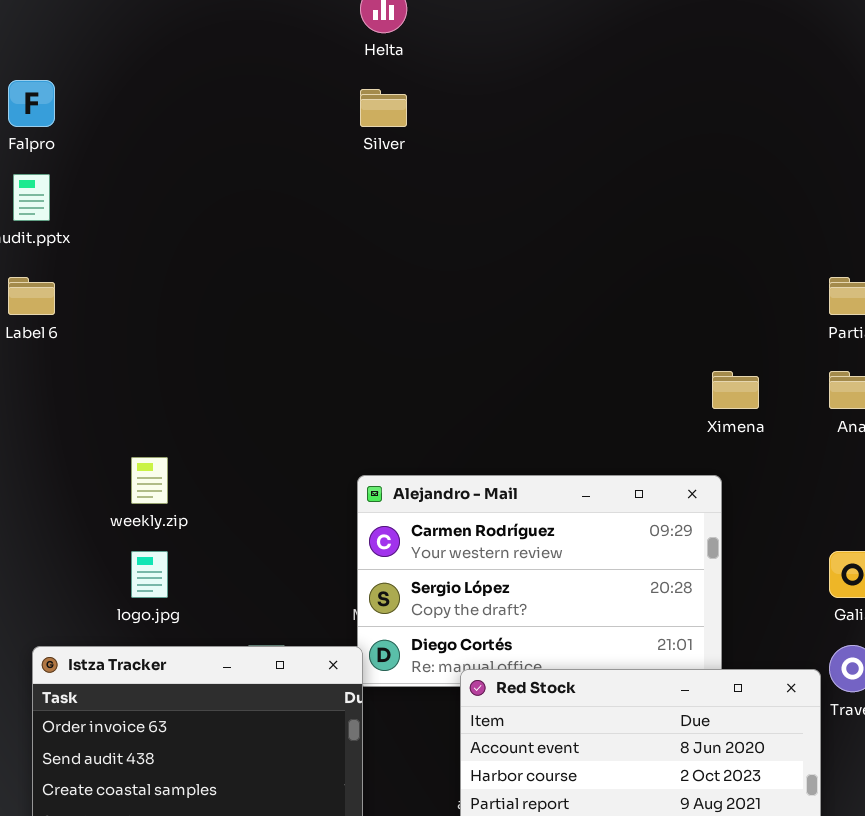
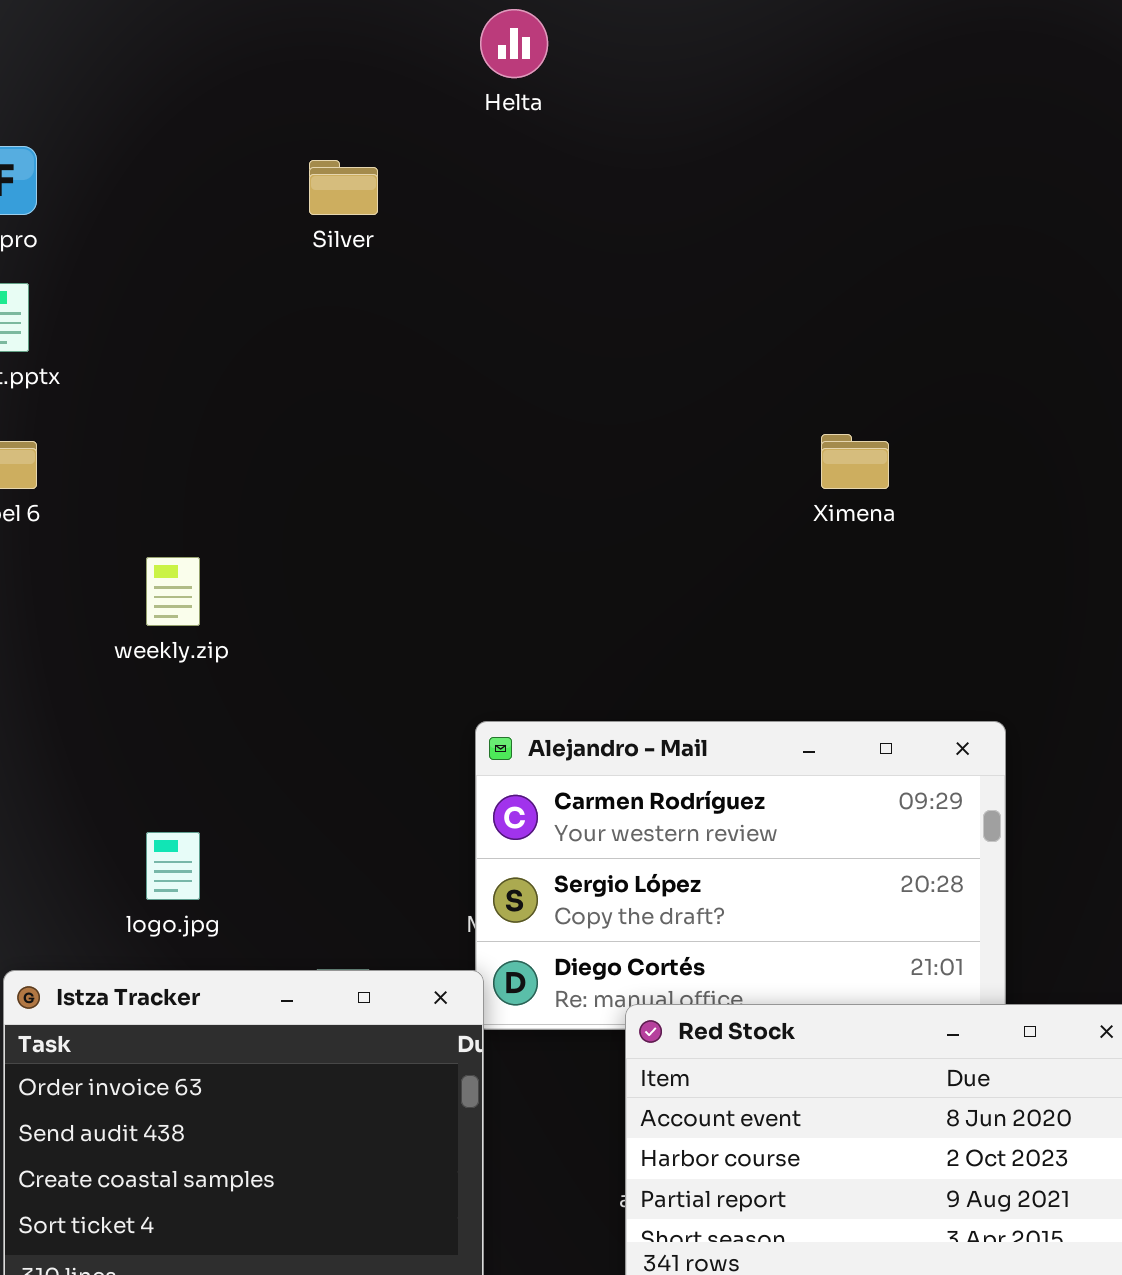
Silver: [360,89,407,127] -> [309,160,378,215], moved
Ximena: [712,371,759,409] -> [821,434,889,489], moved
weekly.zip: [131,457,168,504] -> [146,557,200,626], moved

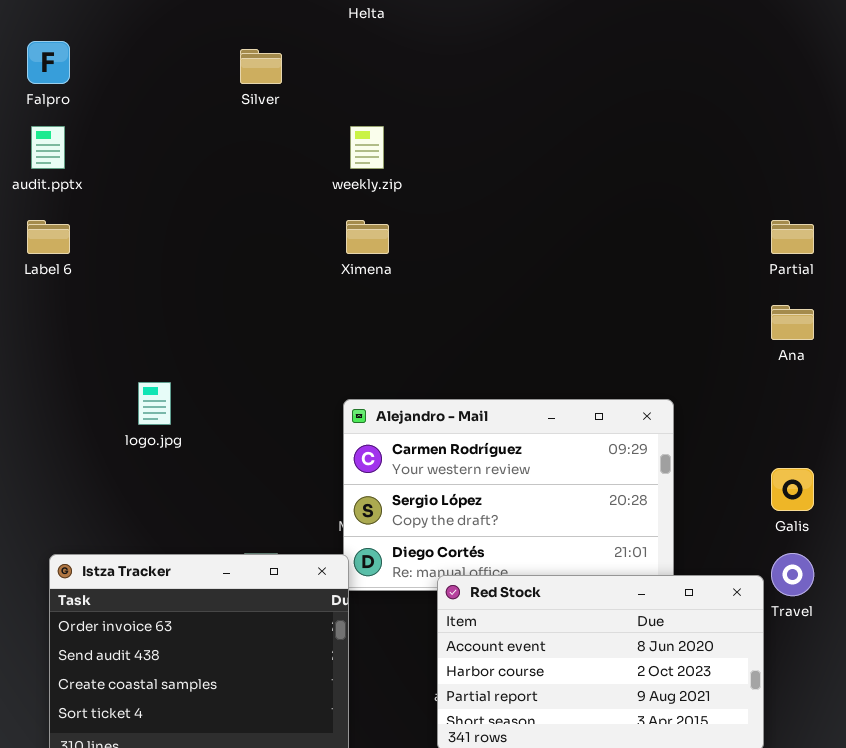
Ximena: [821,434,889,489] -> [346,220,389,254], moved
weekly.zip: [146,557,200,626] -> [350,126,384,169], moved
logo.jpg: [146,832,200,900] -> [138,382,171,425], moved

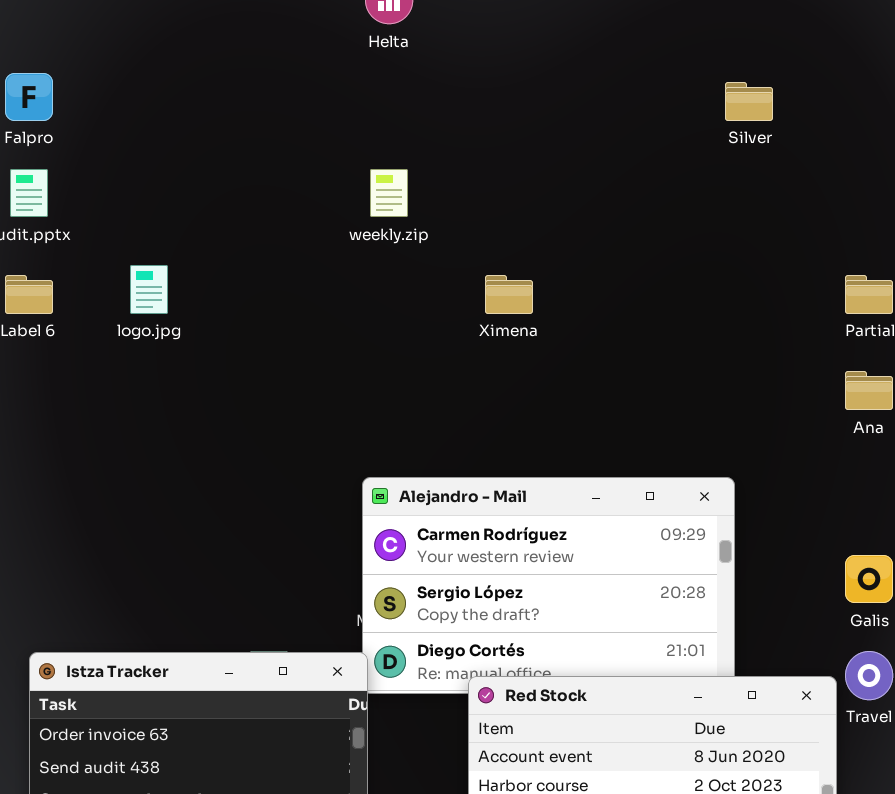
Silver: [240,49,282,84] -> [725,82,773,121], moved
Ximena: [346,220,389,254] -> [485,275,533,314], moved
logo.jpg: [138,382,171,425] -> [130,265,168,314], moved

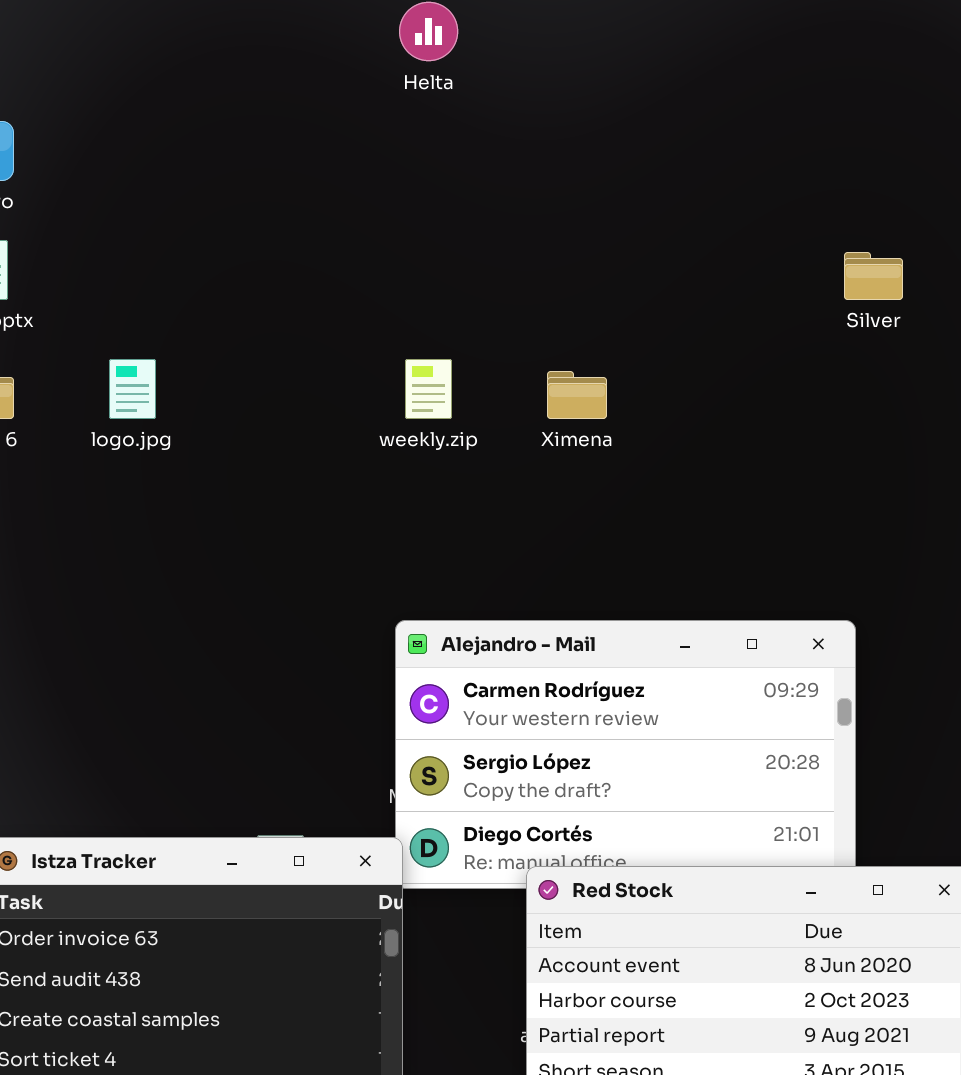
Silver: [725,82,773,121] -> [844,252,903,300], moved
weekly.zip: [370,169,408,217] -> [405,359,452,419], moved

